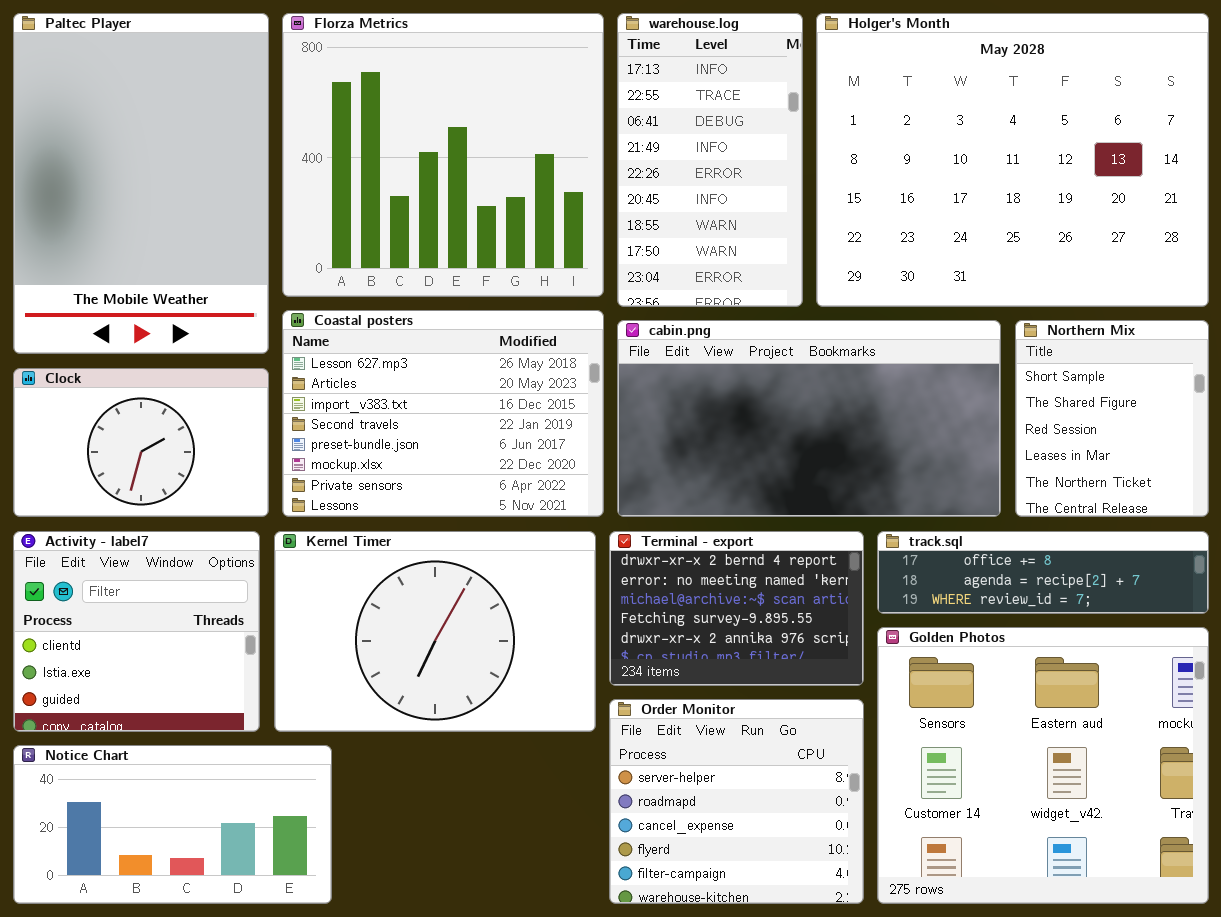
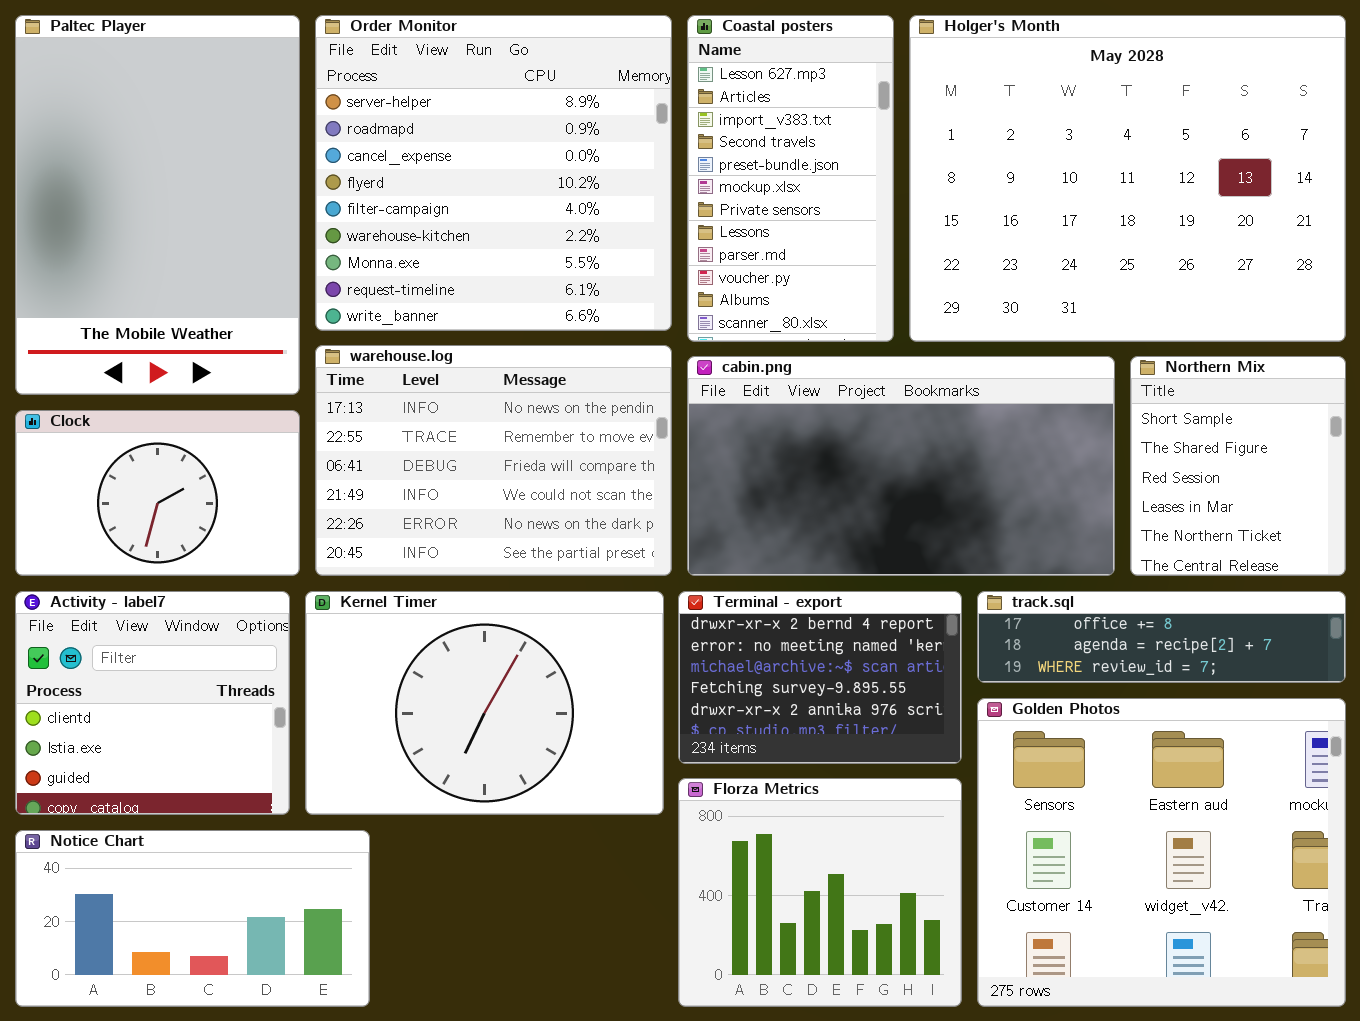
Florza Metrics: [282,13,604,297] -> [678,778,962,1007], moved, resized
warehouse.log: [617,13,803,307] -> [315,345,672,576], moved, resized
Coastal posters: [282,310,604,517] -> [687,15,894,342], moved, resized
Order Monitor: [609,699,864,904] -> [315,15,672,331], moved, resized

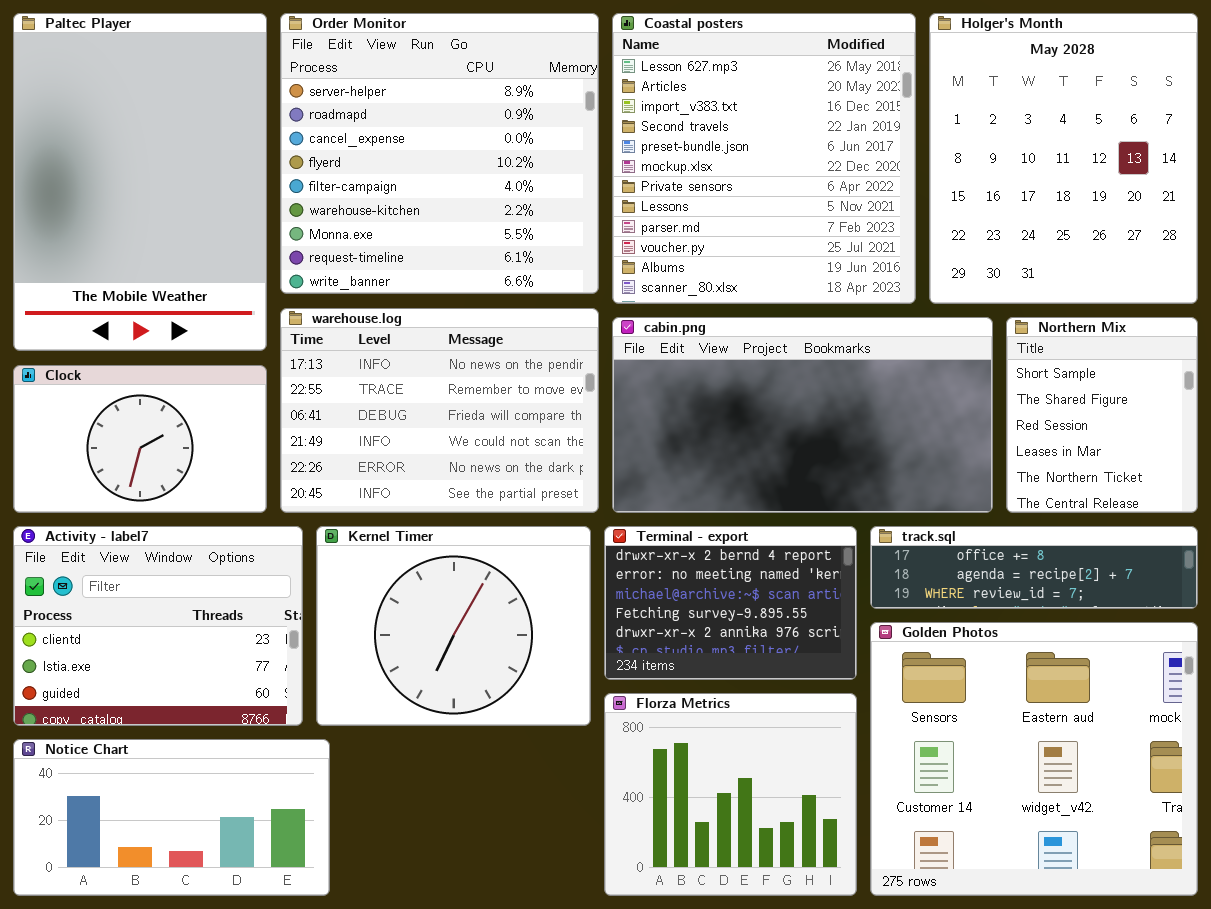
Coastal posters: [687,15,894,342] -> [612,13,916,304], resized
Holger's Month: [909,15,1346,342] -> [929,13,1198,304], resized
Activity - label7: [15,591,290,815] -> [13,526,303,726], resized
Kernel Timer: [305,591,664,815] -> [316,526,591,726], resized

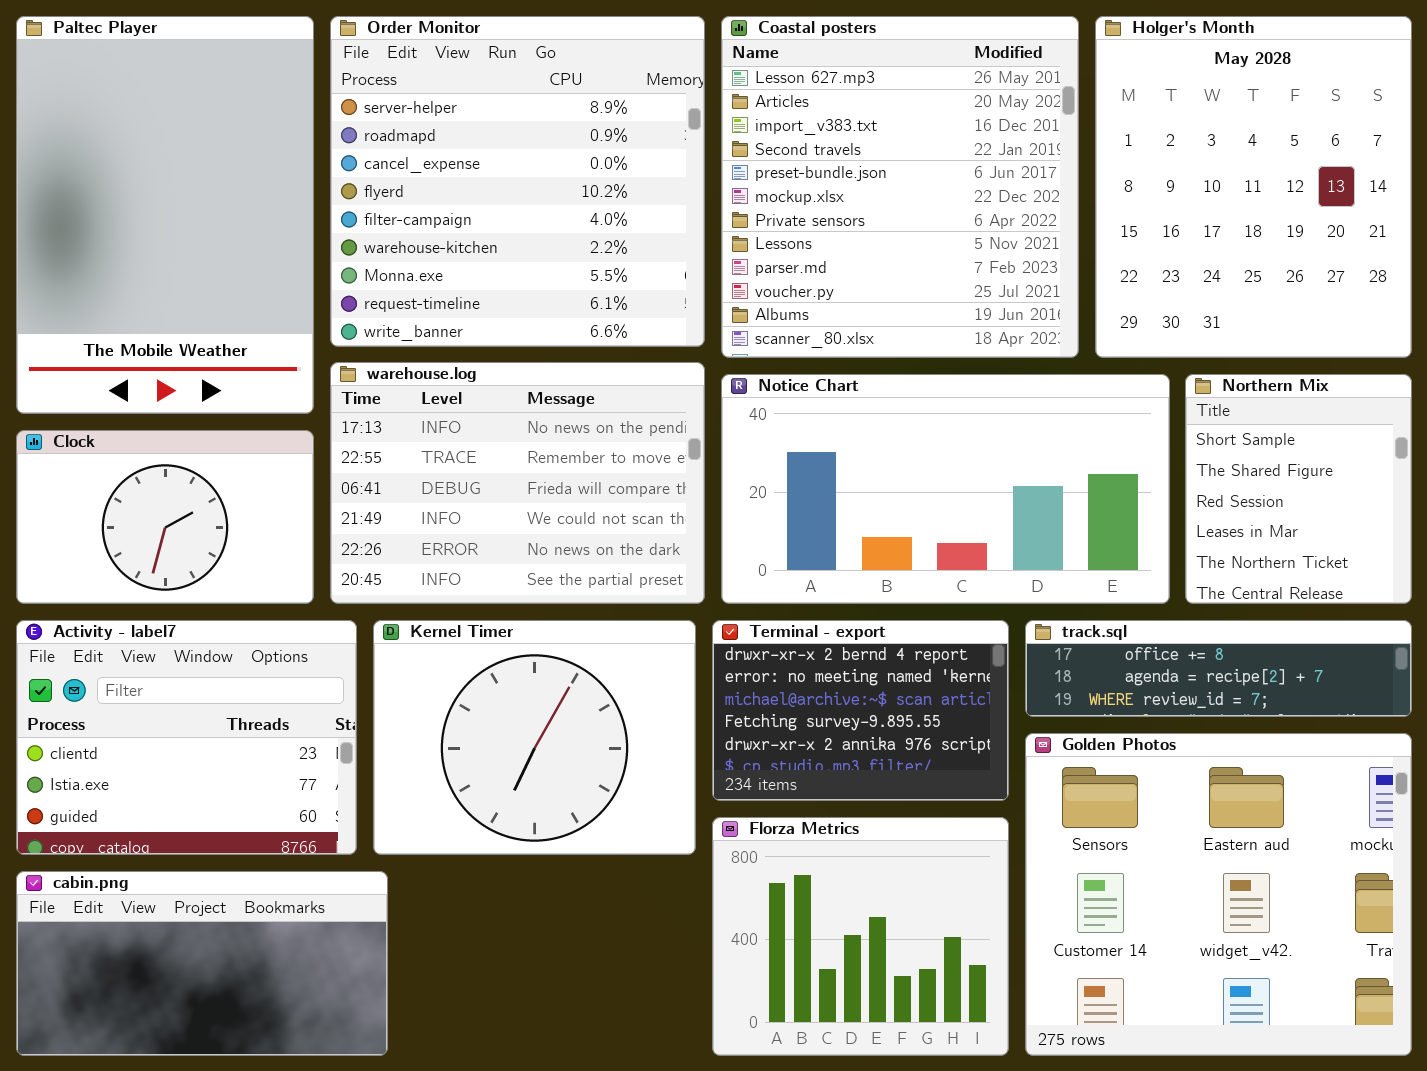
cabin.png: [612,317,993,513] -> [16,871,388,1056], moved, resized
Notice Chart: [13,739,330,896] -> [721,374,1170,604], moved, resized

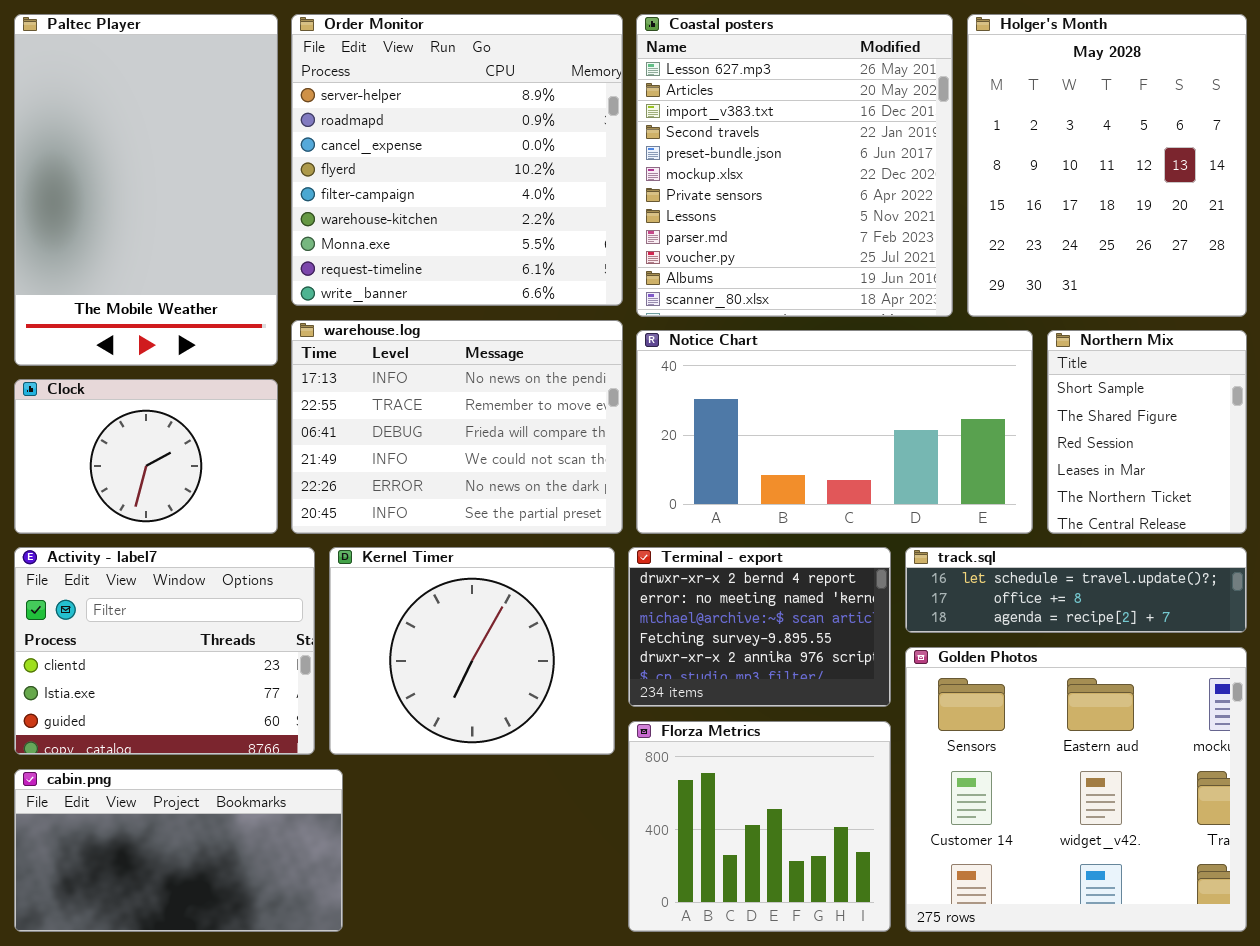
track.sql: [1025,620,1412,717] -> [905,547,1247,633], scrolled up 1 row

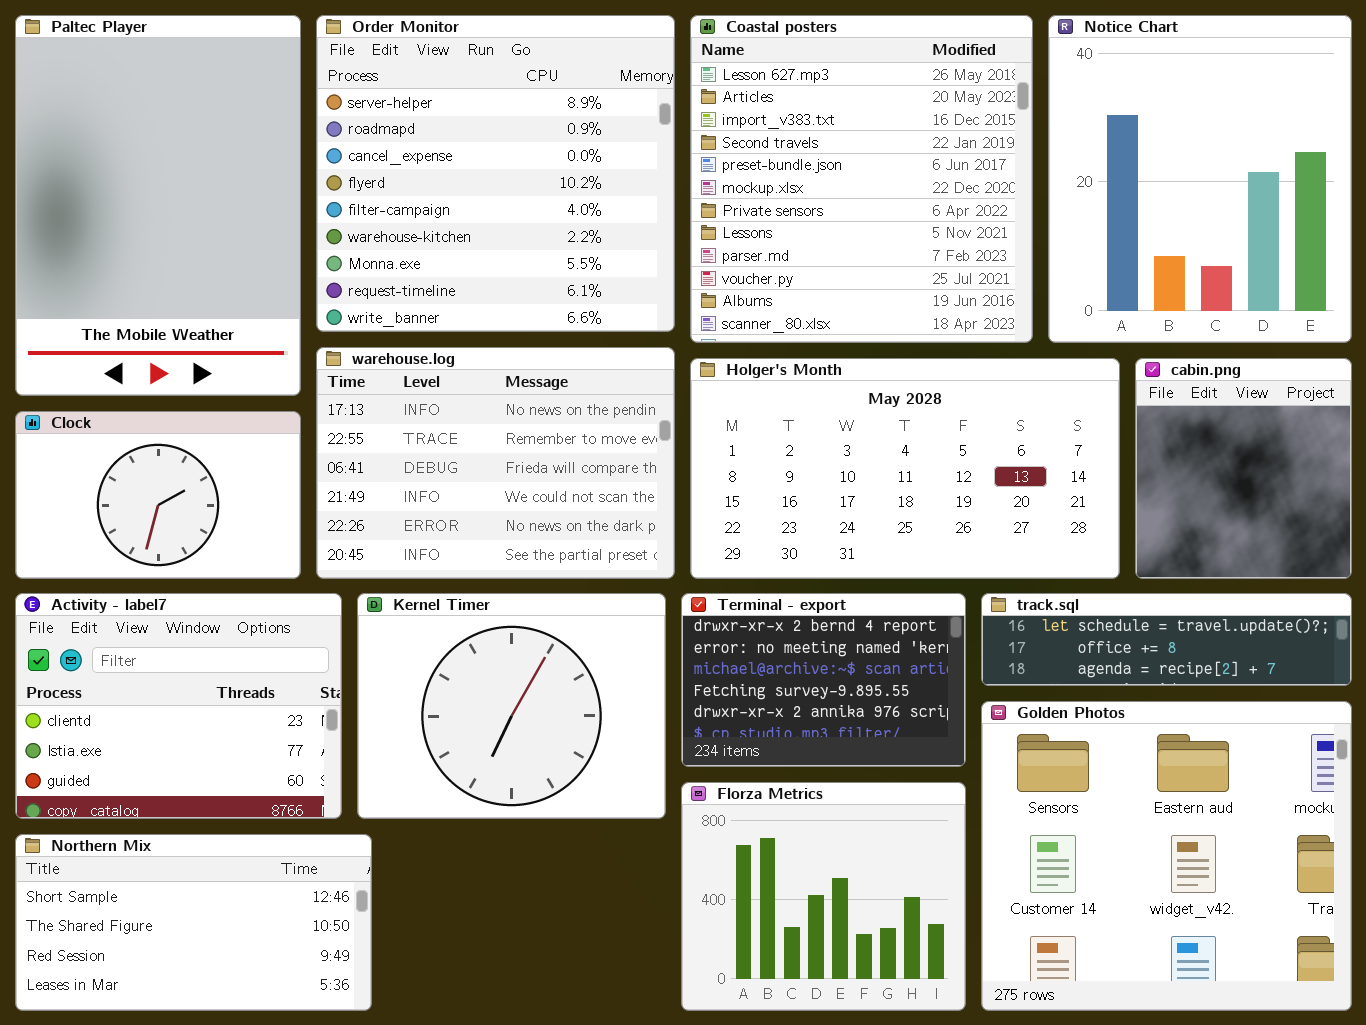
Holger's Month: [967,14,1247,317] -> [690,358,1120,579], moved, resized
Notice Chart: [636,330,1033,534] -> [1048,15,1352,343], moved, resized
Northern Mix: [1047,330,1247,534] -> [15,834,372,1011], moved, resized
cabin.png: [14,769,343,932] -> [1135,358,1352,579], moved, resized

